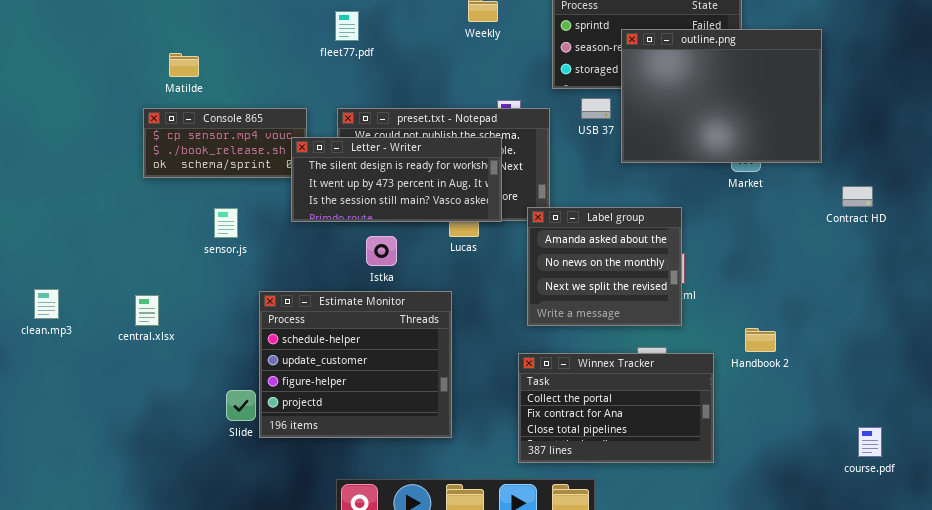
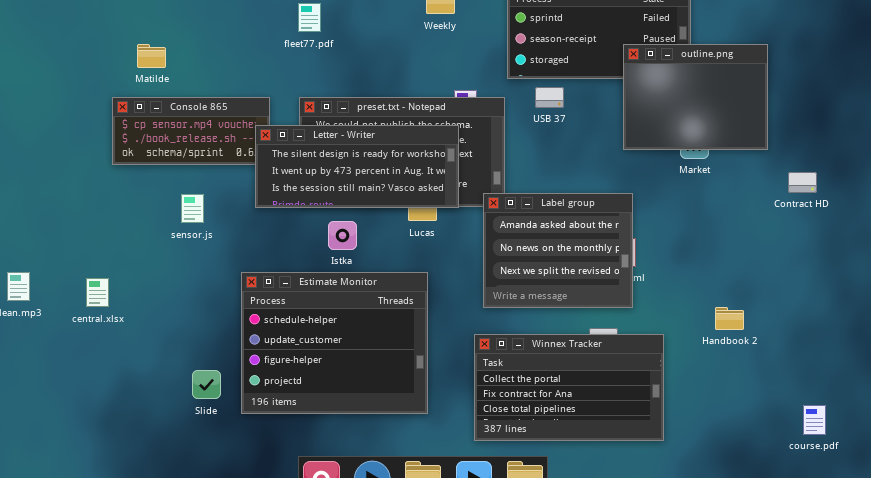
outline.png: [621,29,822,163] -> [623,44,768,150], resized
Estimate Monitor: [259,291,452,438] -> [241,272,428,414], moved
central.xlsx: [135,295,159,326] -> [86,278,109,307], moved
Handbook 2: [745,328,776,352] -> [715,307,744,330], moved

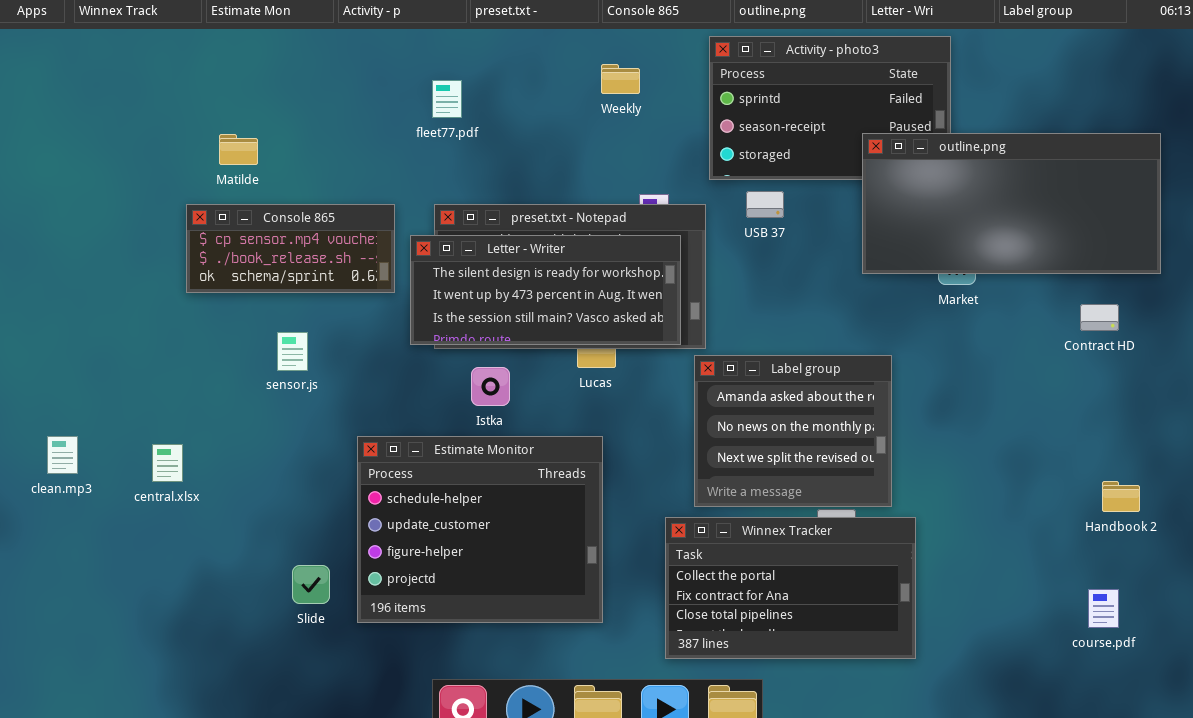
outline.png: [623,44,768,150] -> [862,133,1161,274], resized
Letter - Writer: [255,125,459,208] -> [410,235,681,345], moved
Label group: [483,193,633,308] -> [694,355,892,507], moved
Handbook 2: [715,307,744,330] -> [1102,481,1140,512], moved
course.pdf: [803,405,826,435] -> [1088,589,1119,628], moved

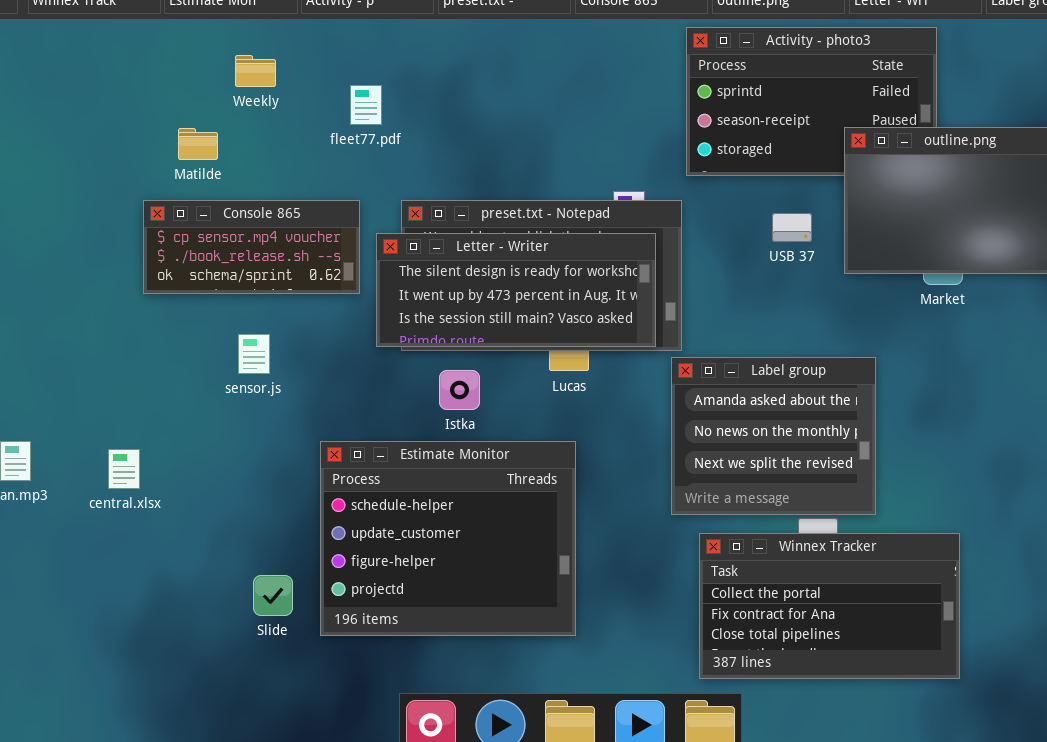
Weekly: [601,64,640,94] -> [235,55,276,87], moved
fleet77.pdf: [432,80,462,118] -> [350,85,382,125], moved
USB 37: [746,191,784,218] -> [772,213,812,242], moved
Winnex Tracker: [665,517,916,659] -> [699,533,960,679], moved

